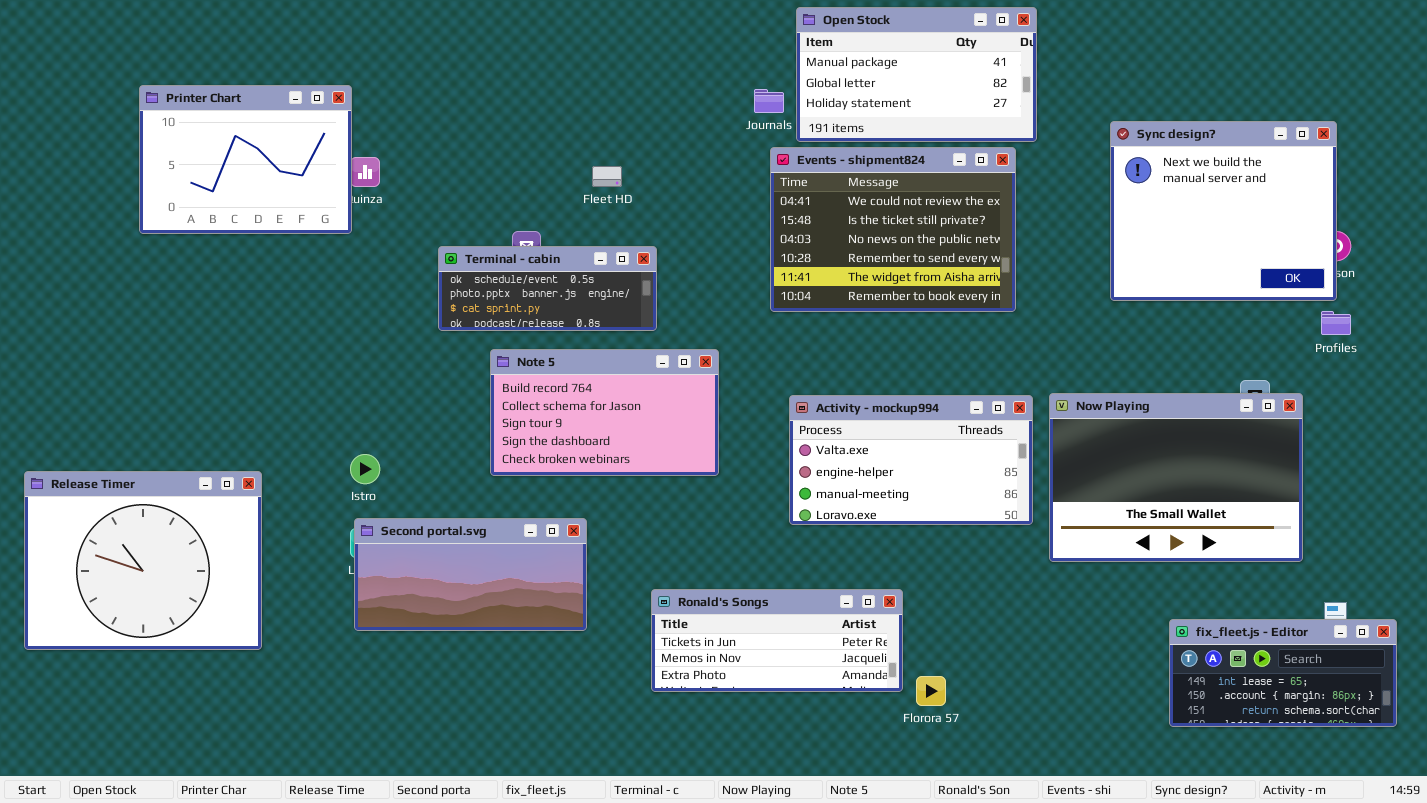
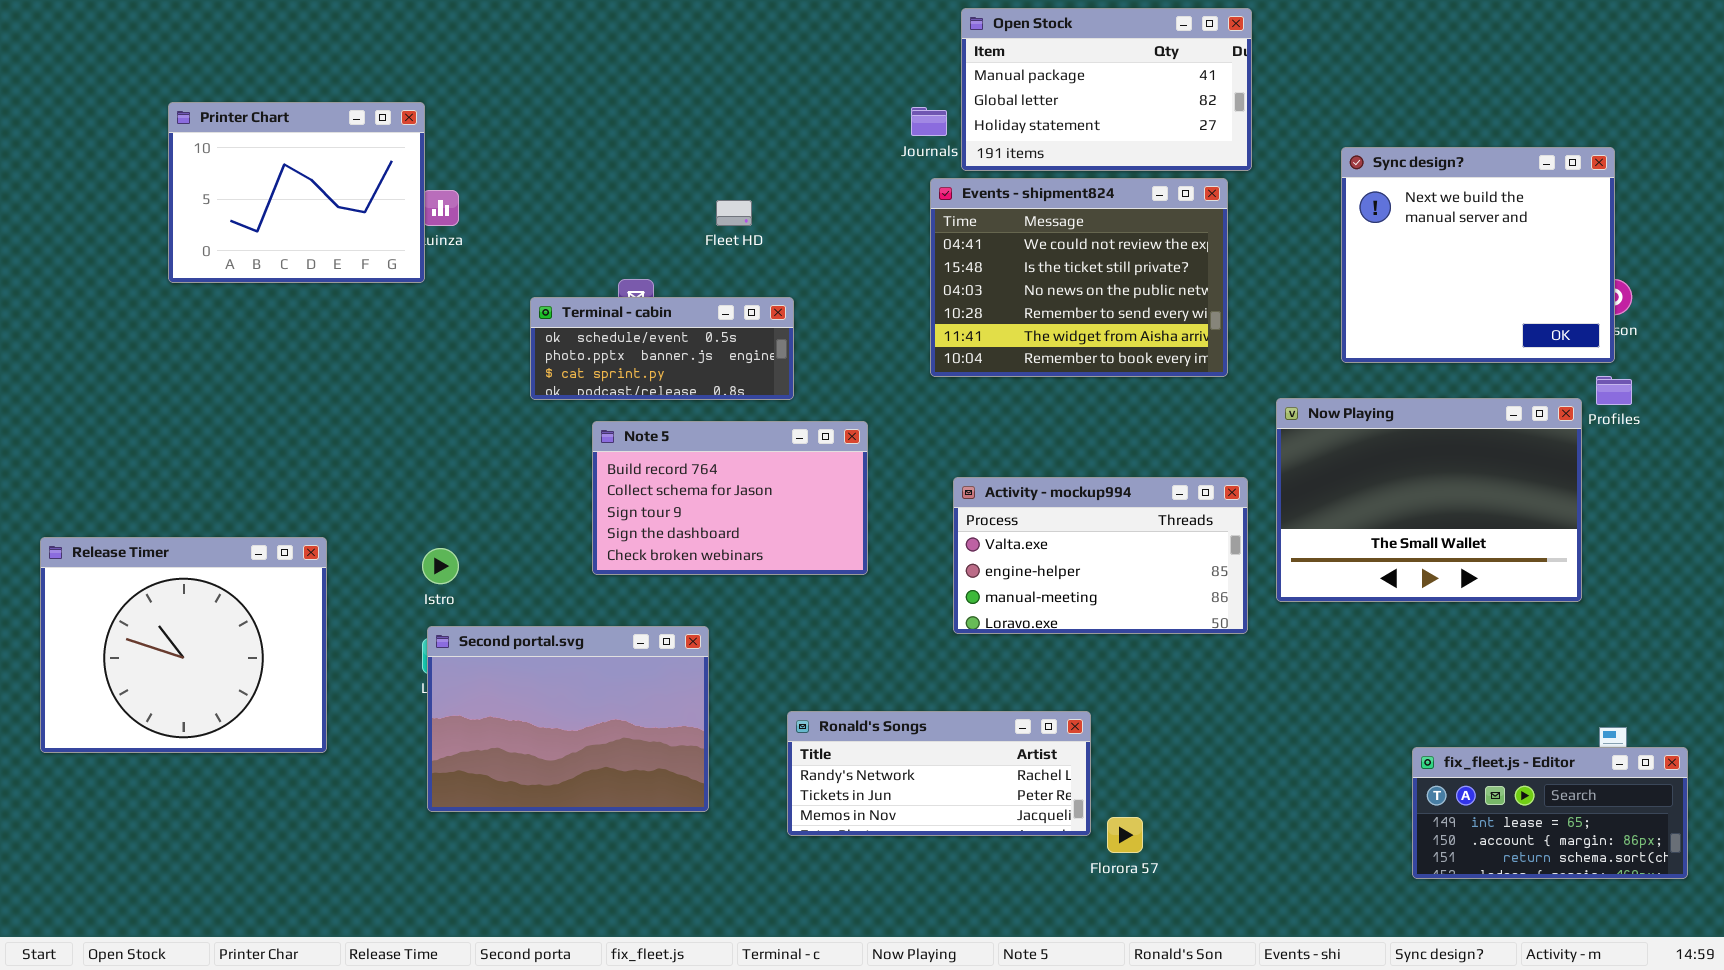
Now Playing: [1049,393,1303,562] -> [1276,398,1582,602], moved
Release Timer: [24,471,262,650] -> [40,537,327,753], moved
Second portal.svg: [354,518,587,631] -> [427,626,709,812], resized
Ronald's Songs: [651,589,903,692] -> [787,711,1091,836], scrolled up 1 row

